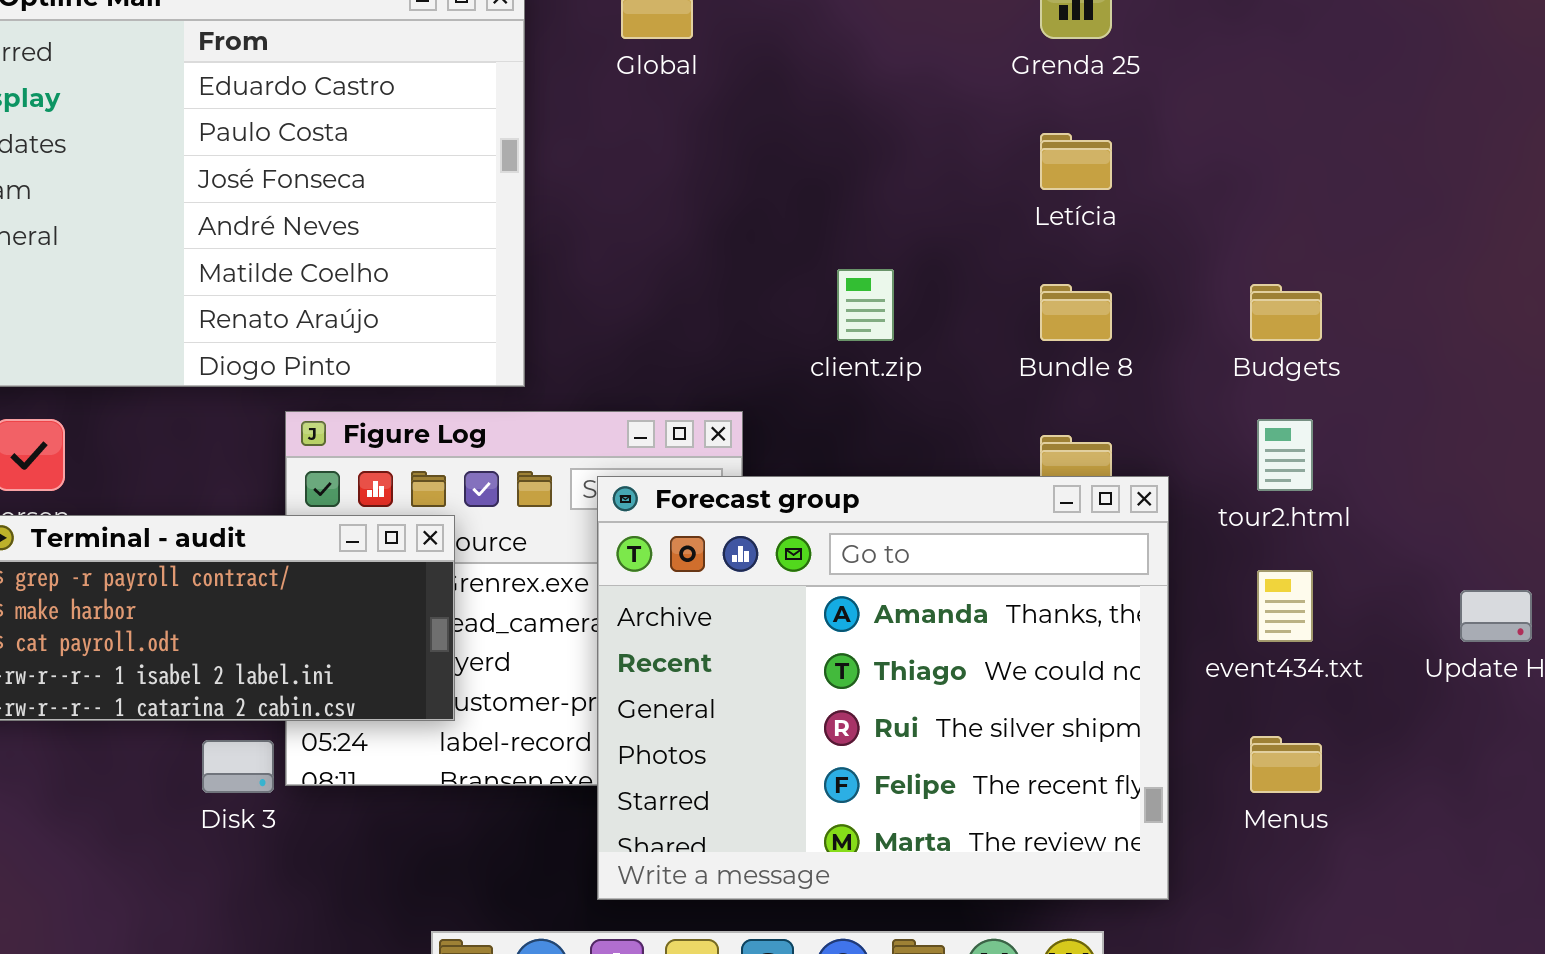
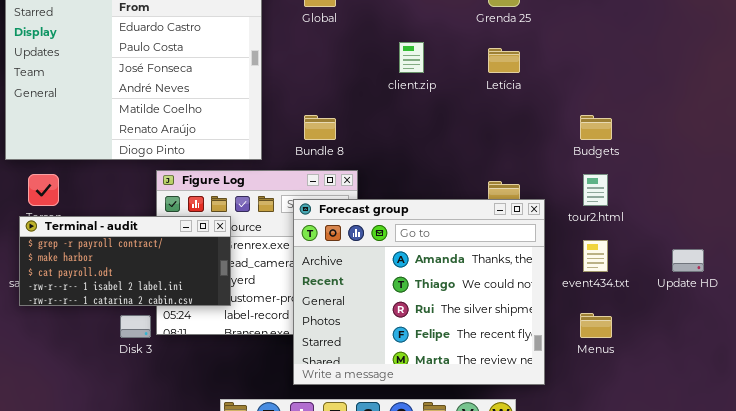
client.zip: [837,269,894,341] -> [399,42,424,73], moved
Bundle 8: [1040,284,1112,341] -> [304,115,336,140], moved

